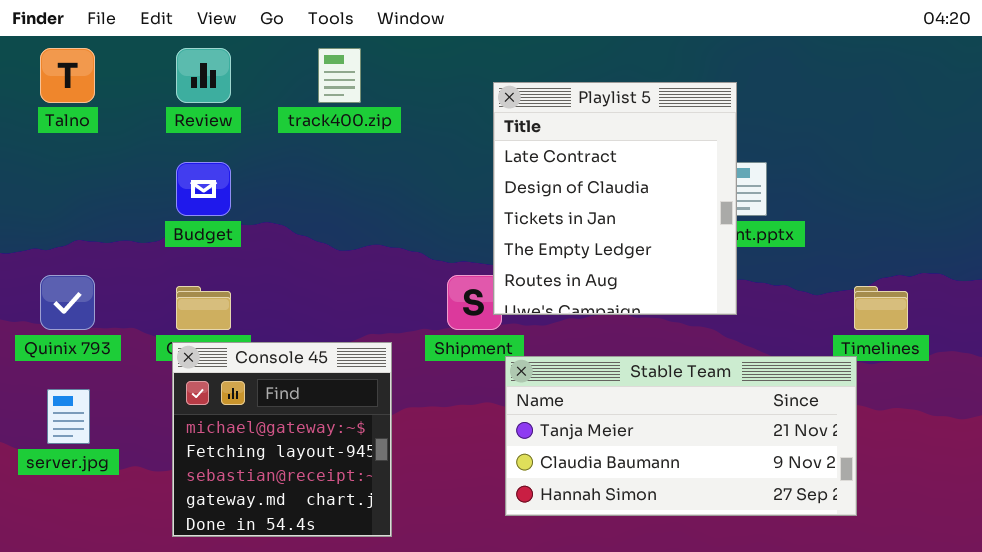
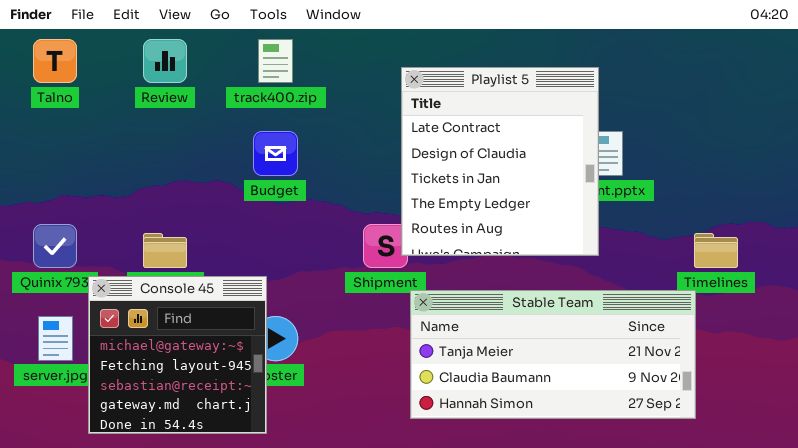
Budget: [176,162,231,216] -> [253,131,298,176], moved
Console 45: [172,342,392,537] -> [88,276,267,434], moved

